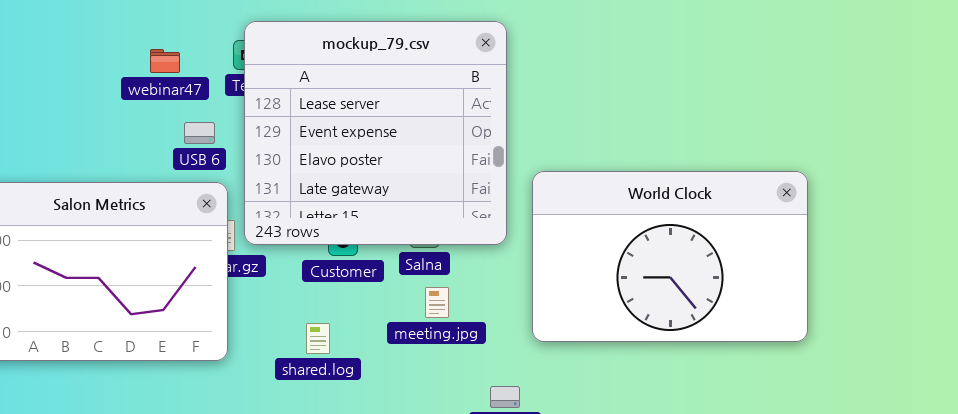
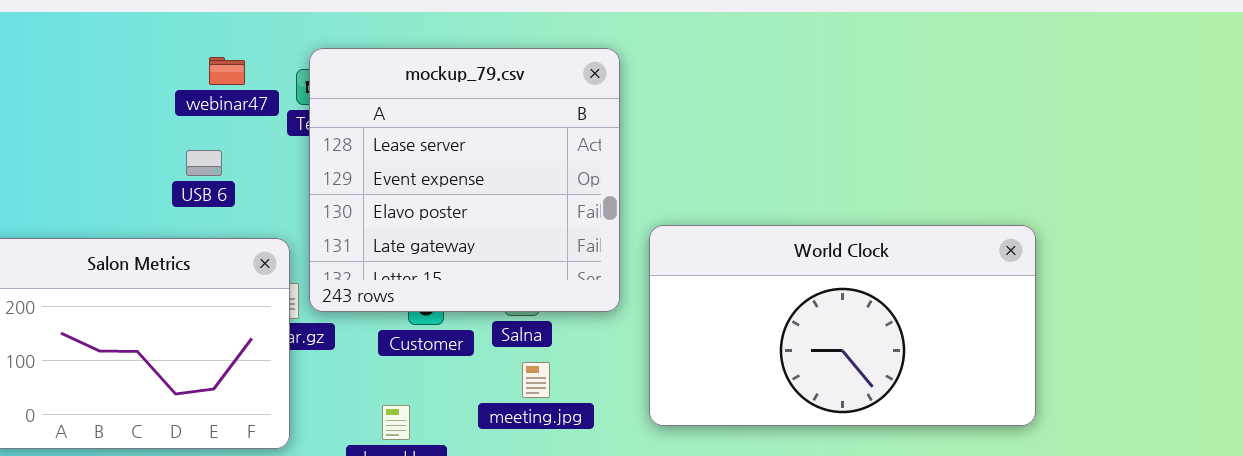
webinar47: [150,49,180,73] -> [209,57,245,85], moved
USB 6: [184,122,215,144] -> [186,150,222,176], moved
World Clock: [532,171,808,342] -> [649,225,1036,426], resized

